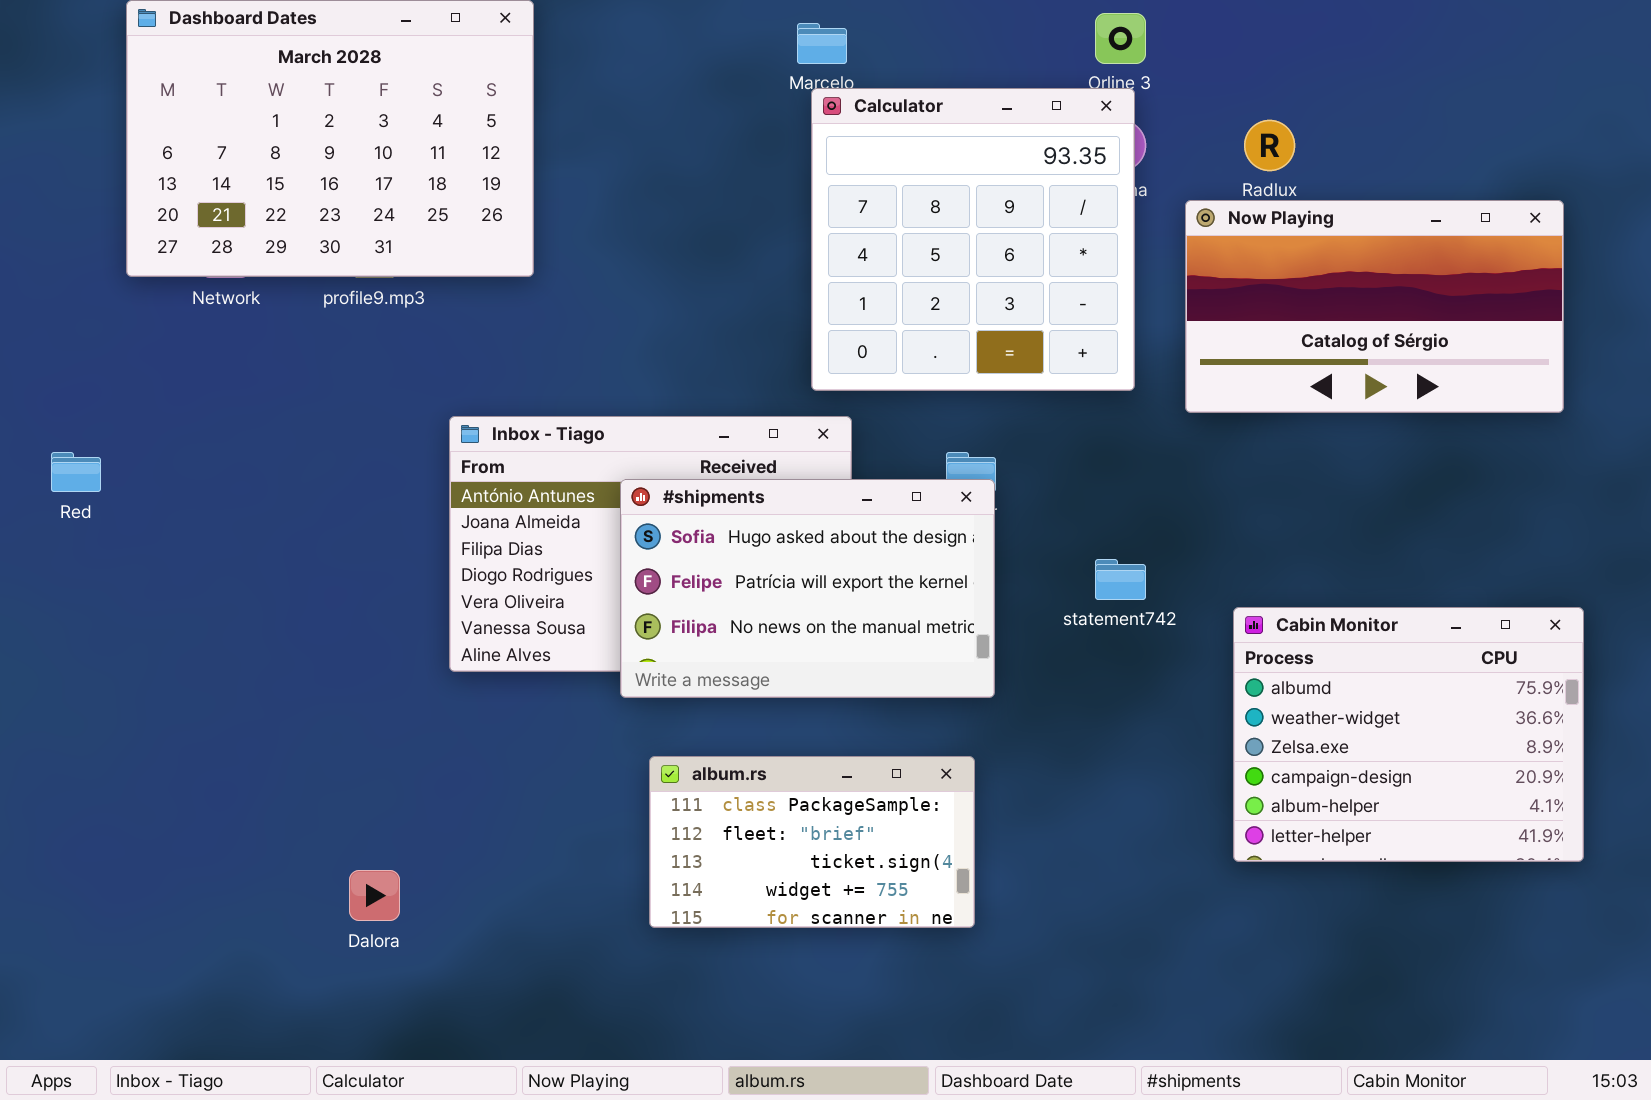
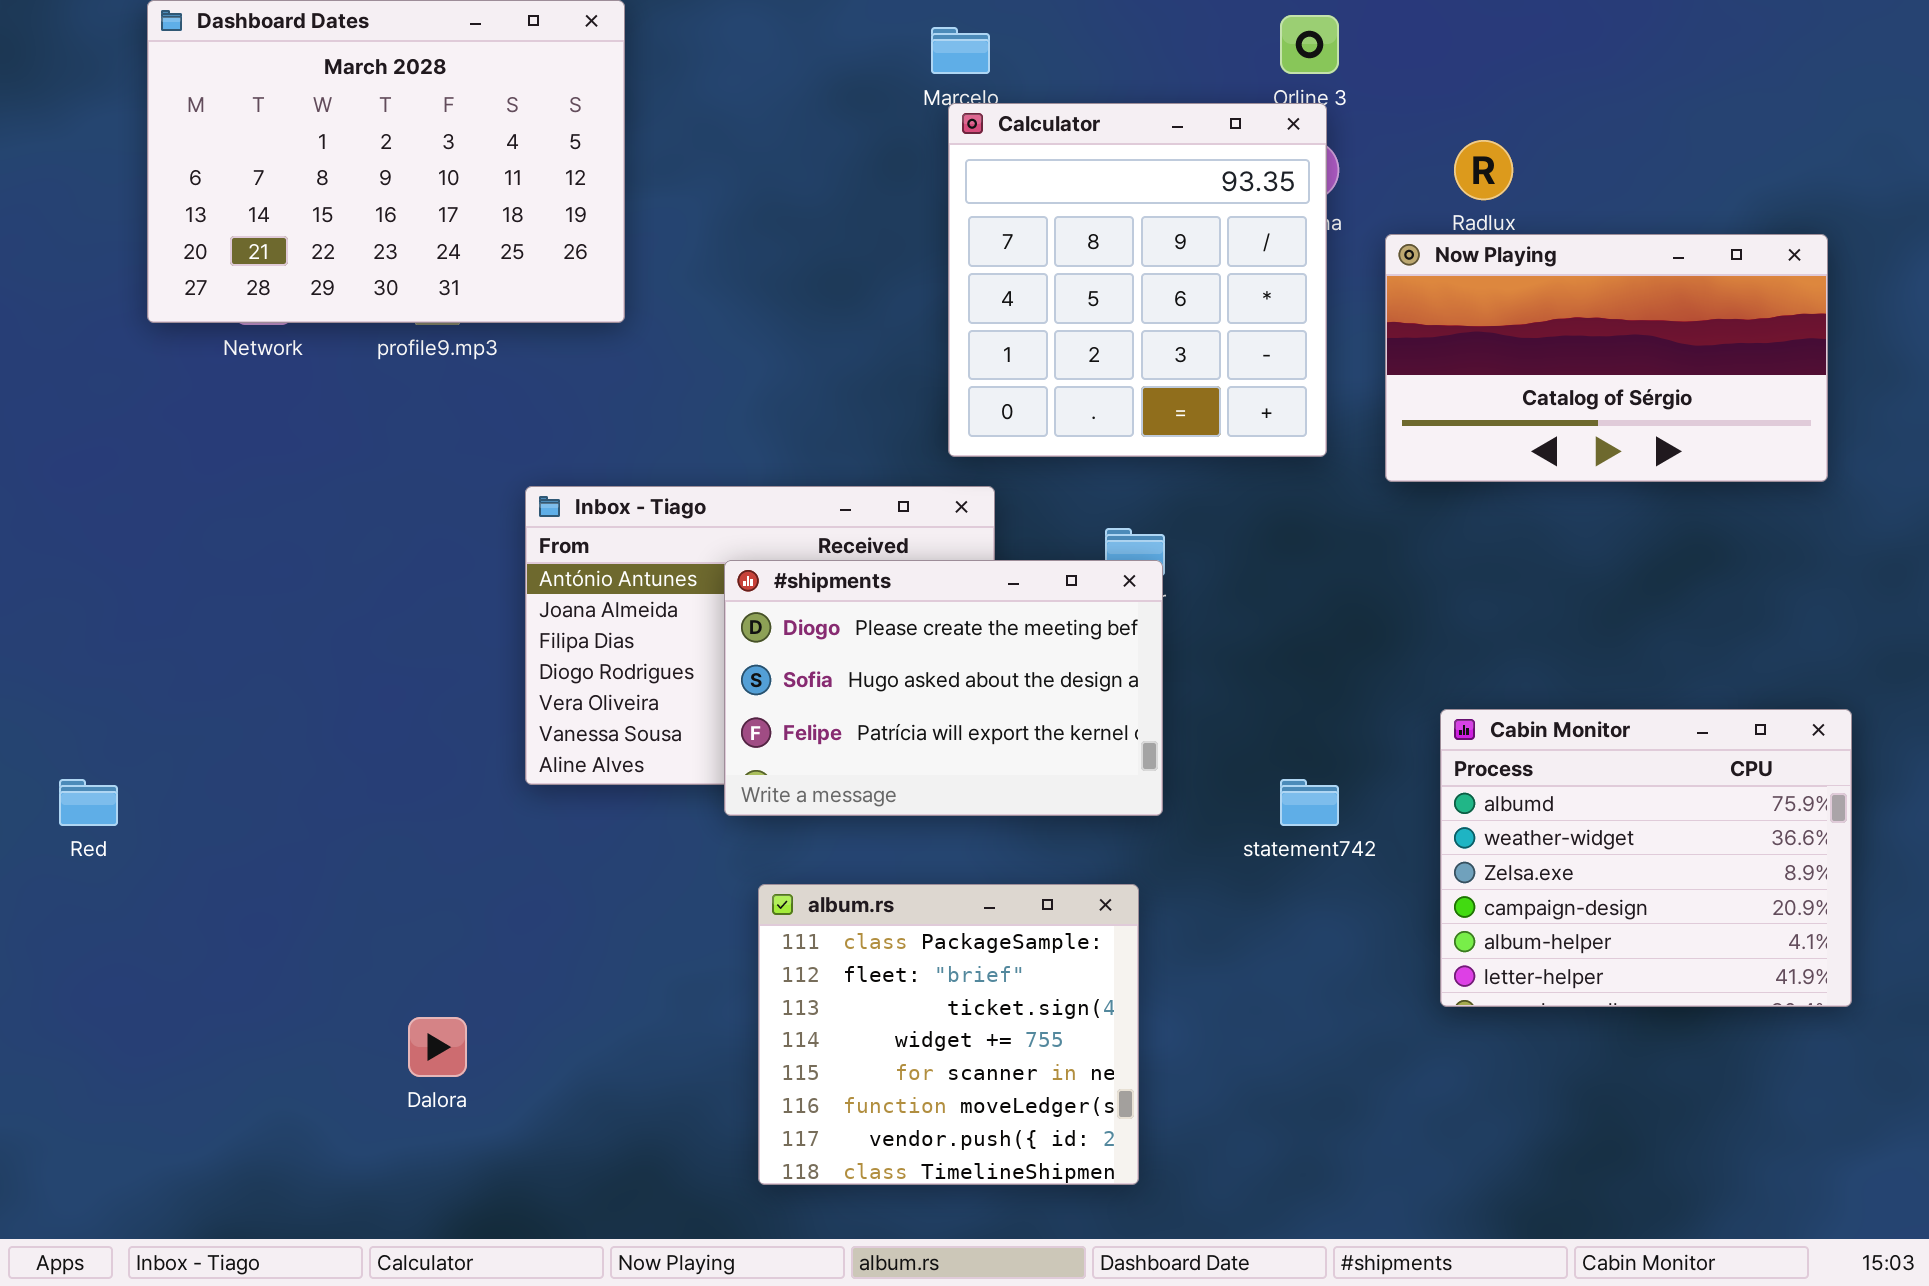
Red: [51,452,101,492] -> [59,779,118,826], moved
#shipments: [620,479,995,698] -> [724,560,1163,816], scrolled up 1 row
statement742: [1095,559,1146,600] -> [1280,779,1339,826], moved
album.rs: [649,756,975,928] -> [758,884,1139,1185], resized

